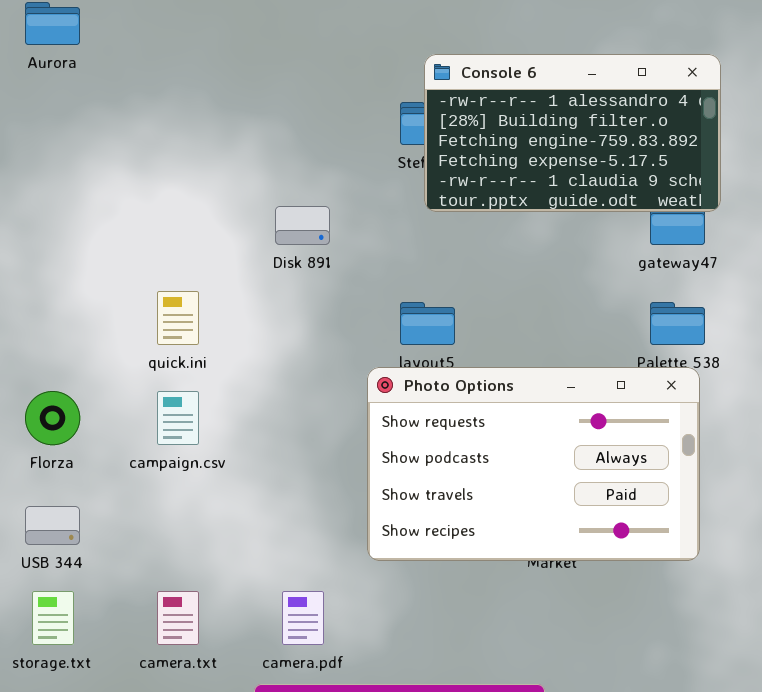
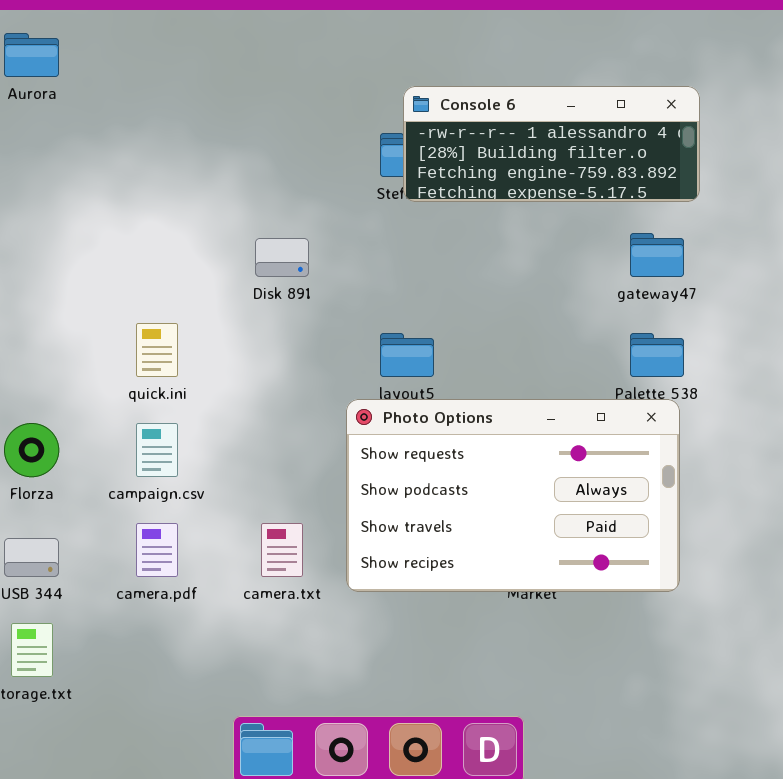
Console 6: [424,54,721,212] -> [403,86,700,202], resized
camera.txt: [157,591,199,645] -> [261,523,303,577], moved
camera.pdf: [282,591,324,645] -> [136,523,178,577], moved

